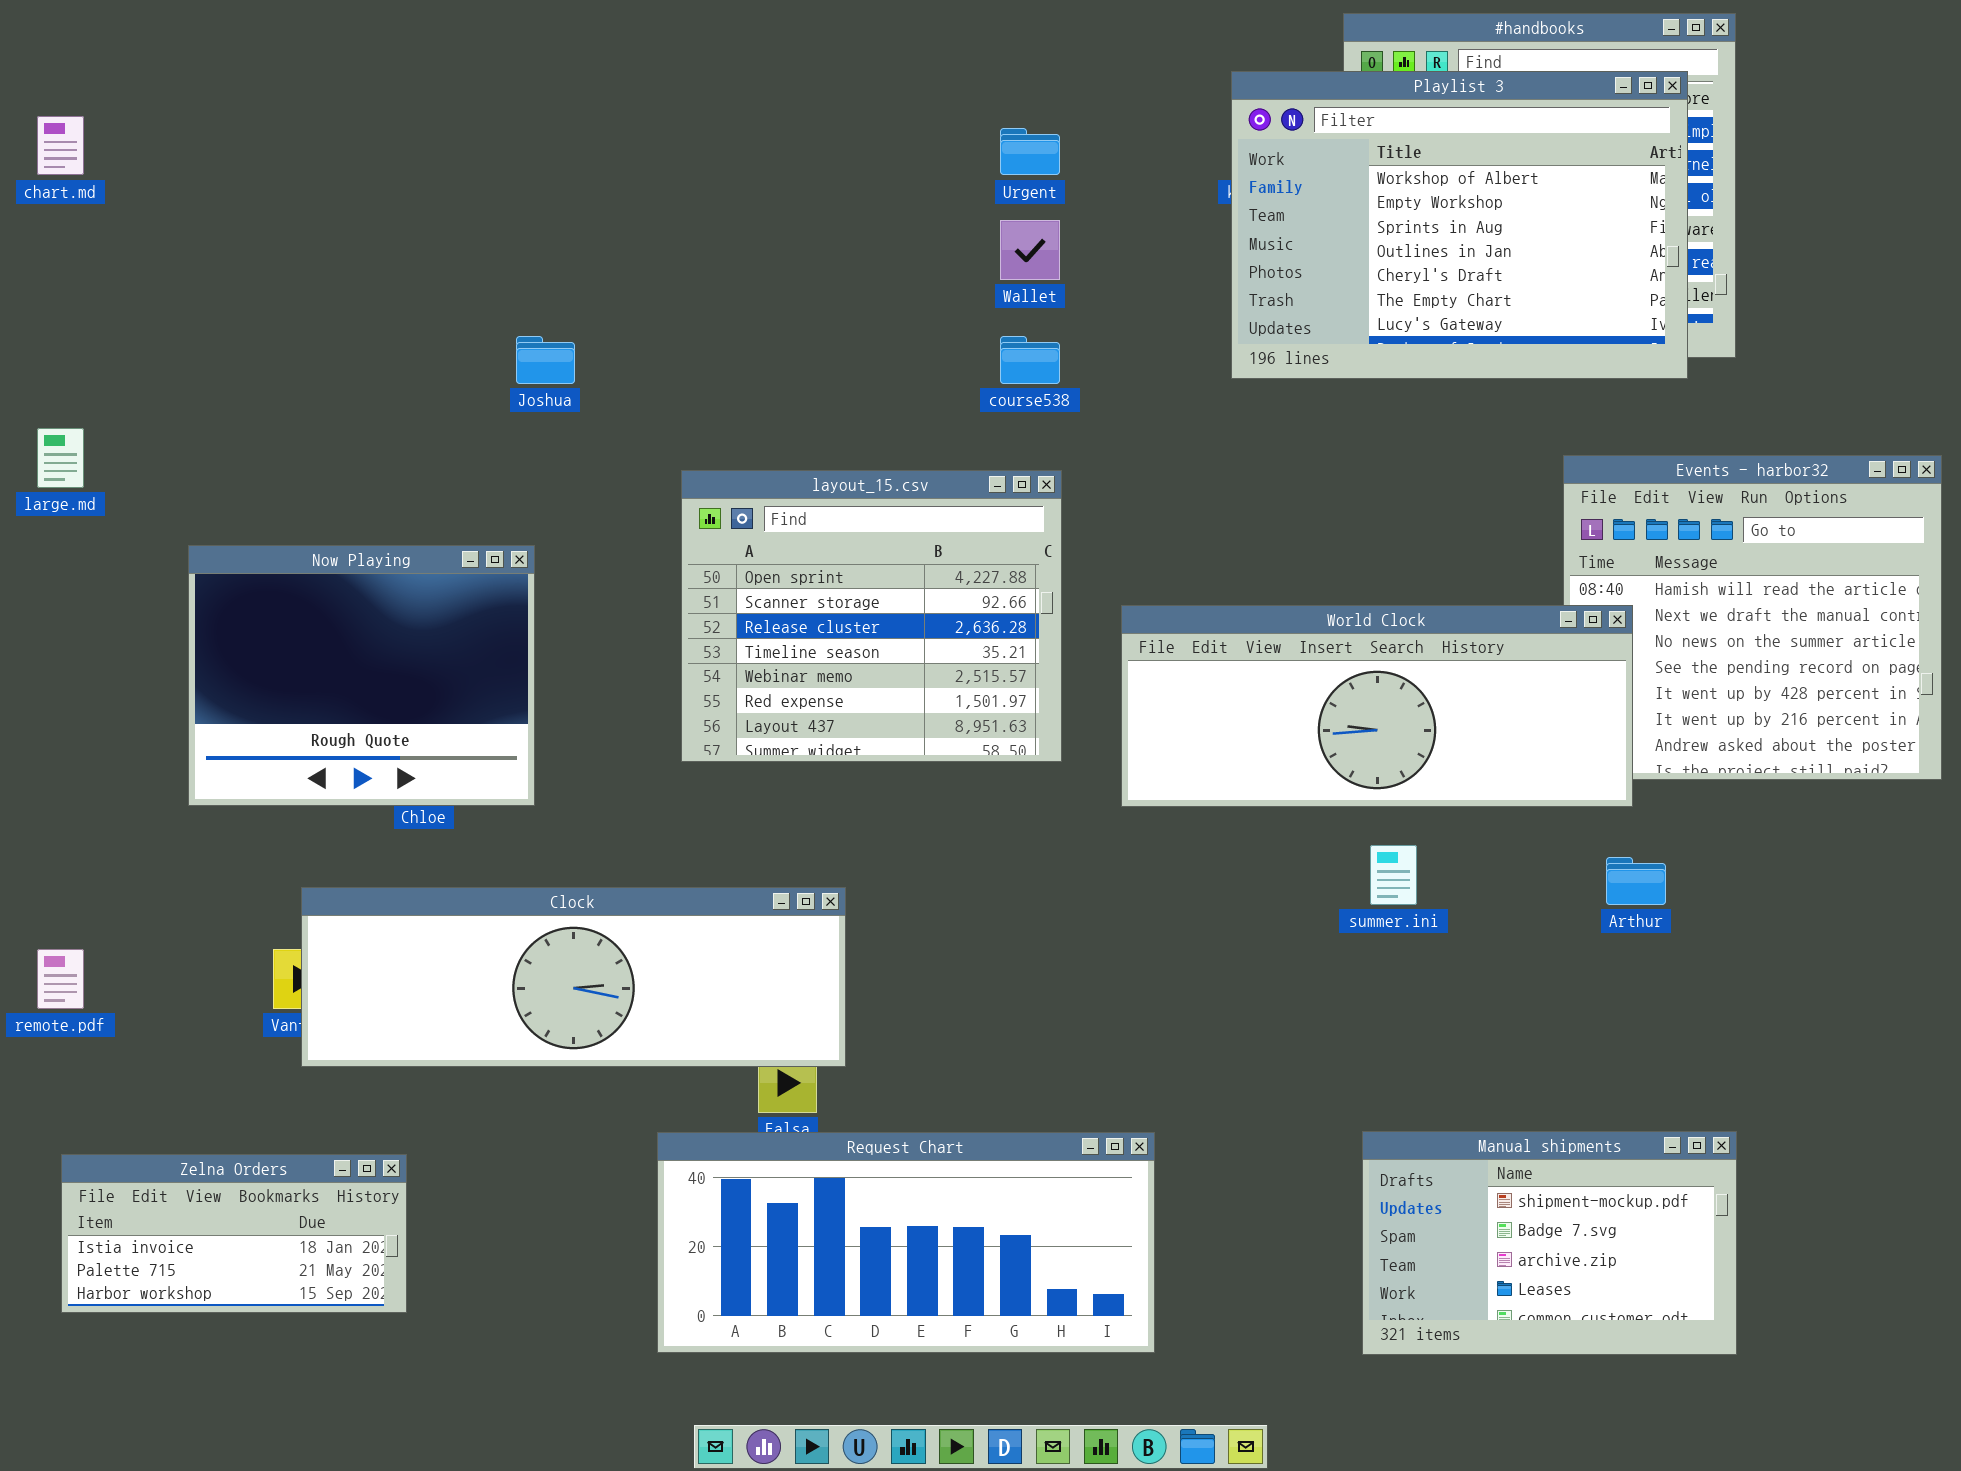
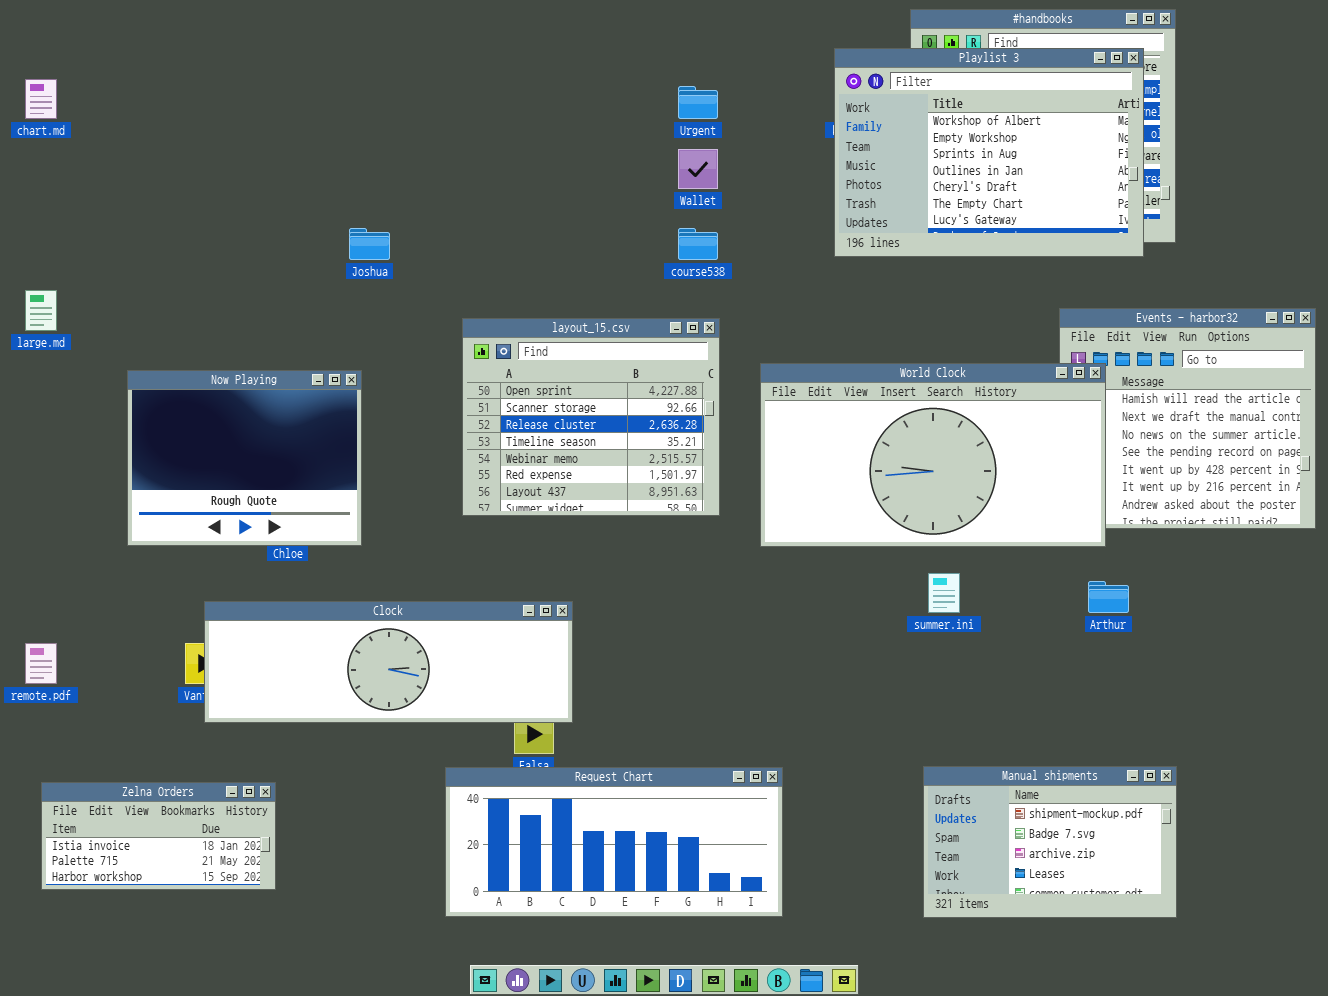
World Clock: [1121,605,1633,807] -> [760,363,1106,547], resized

